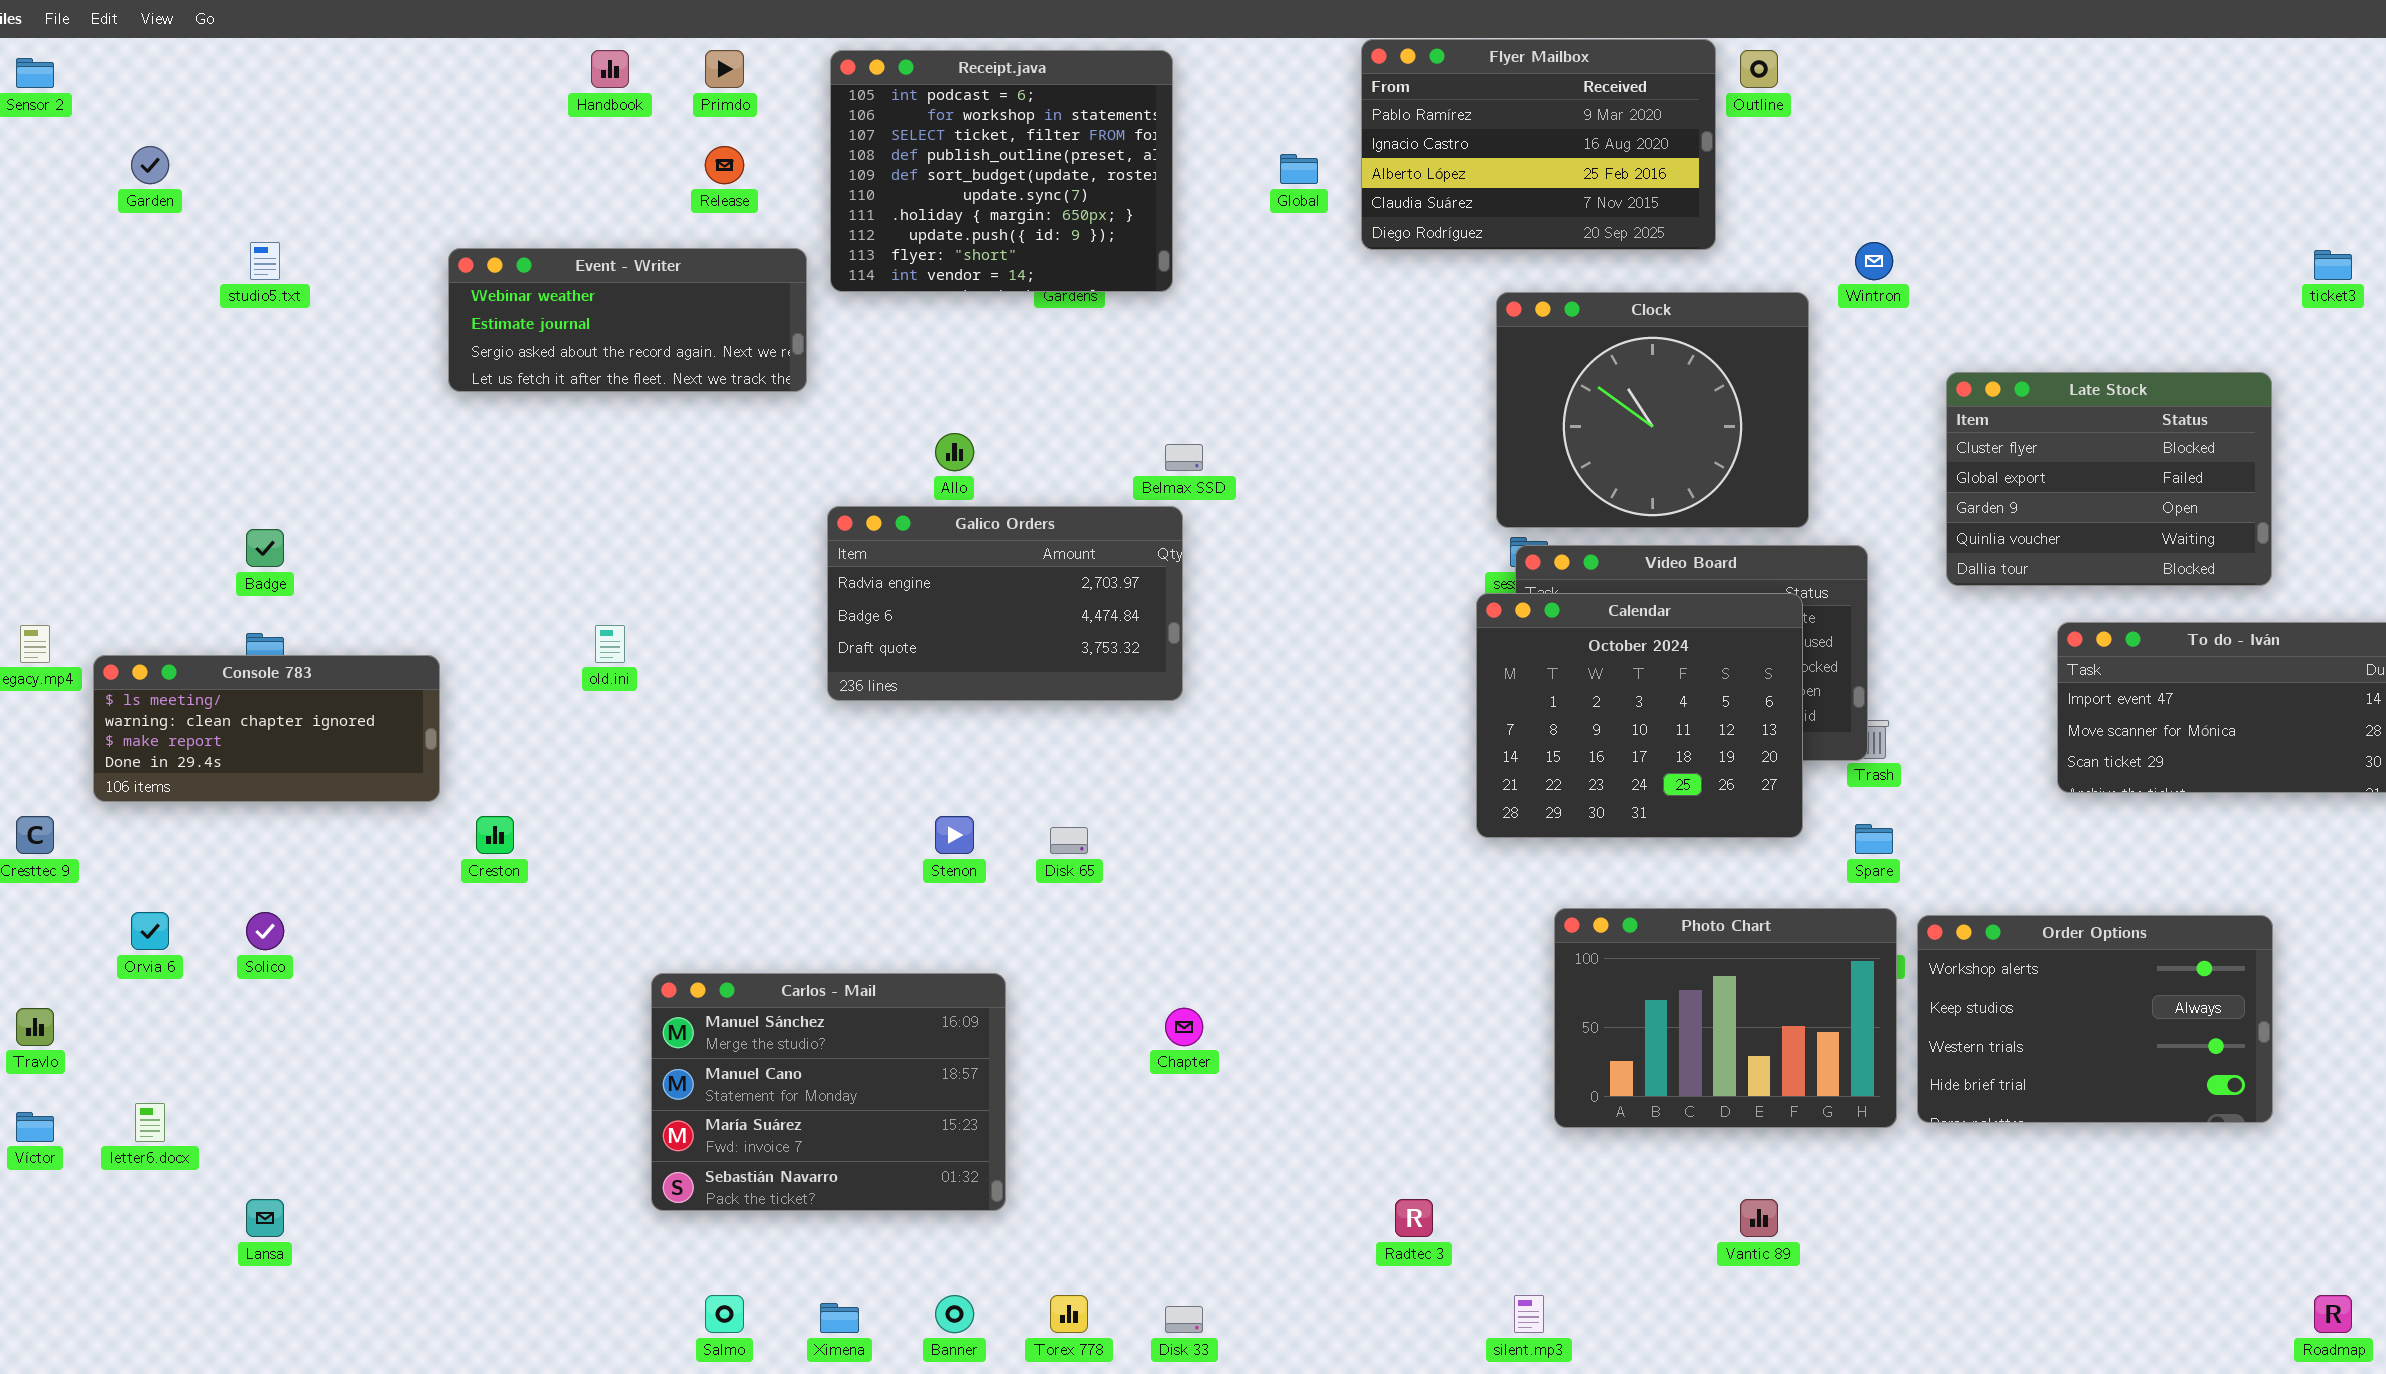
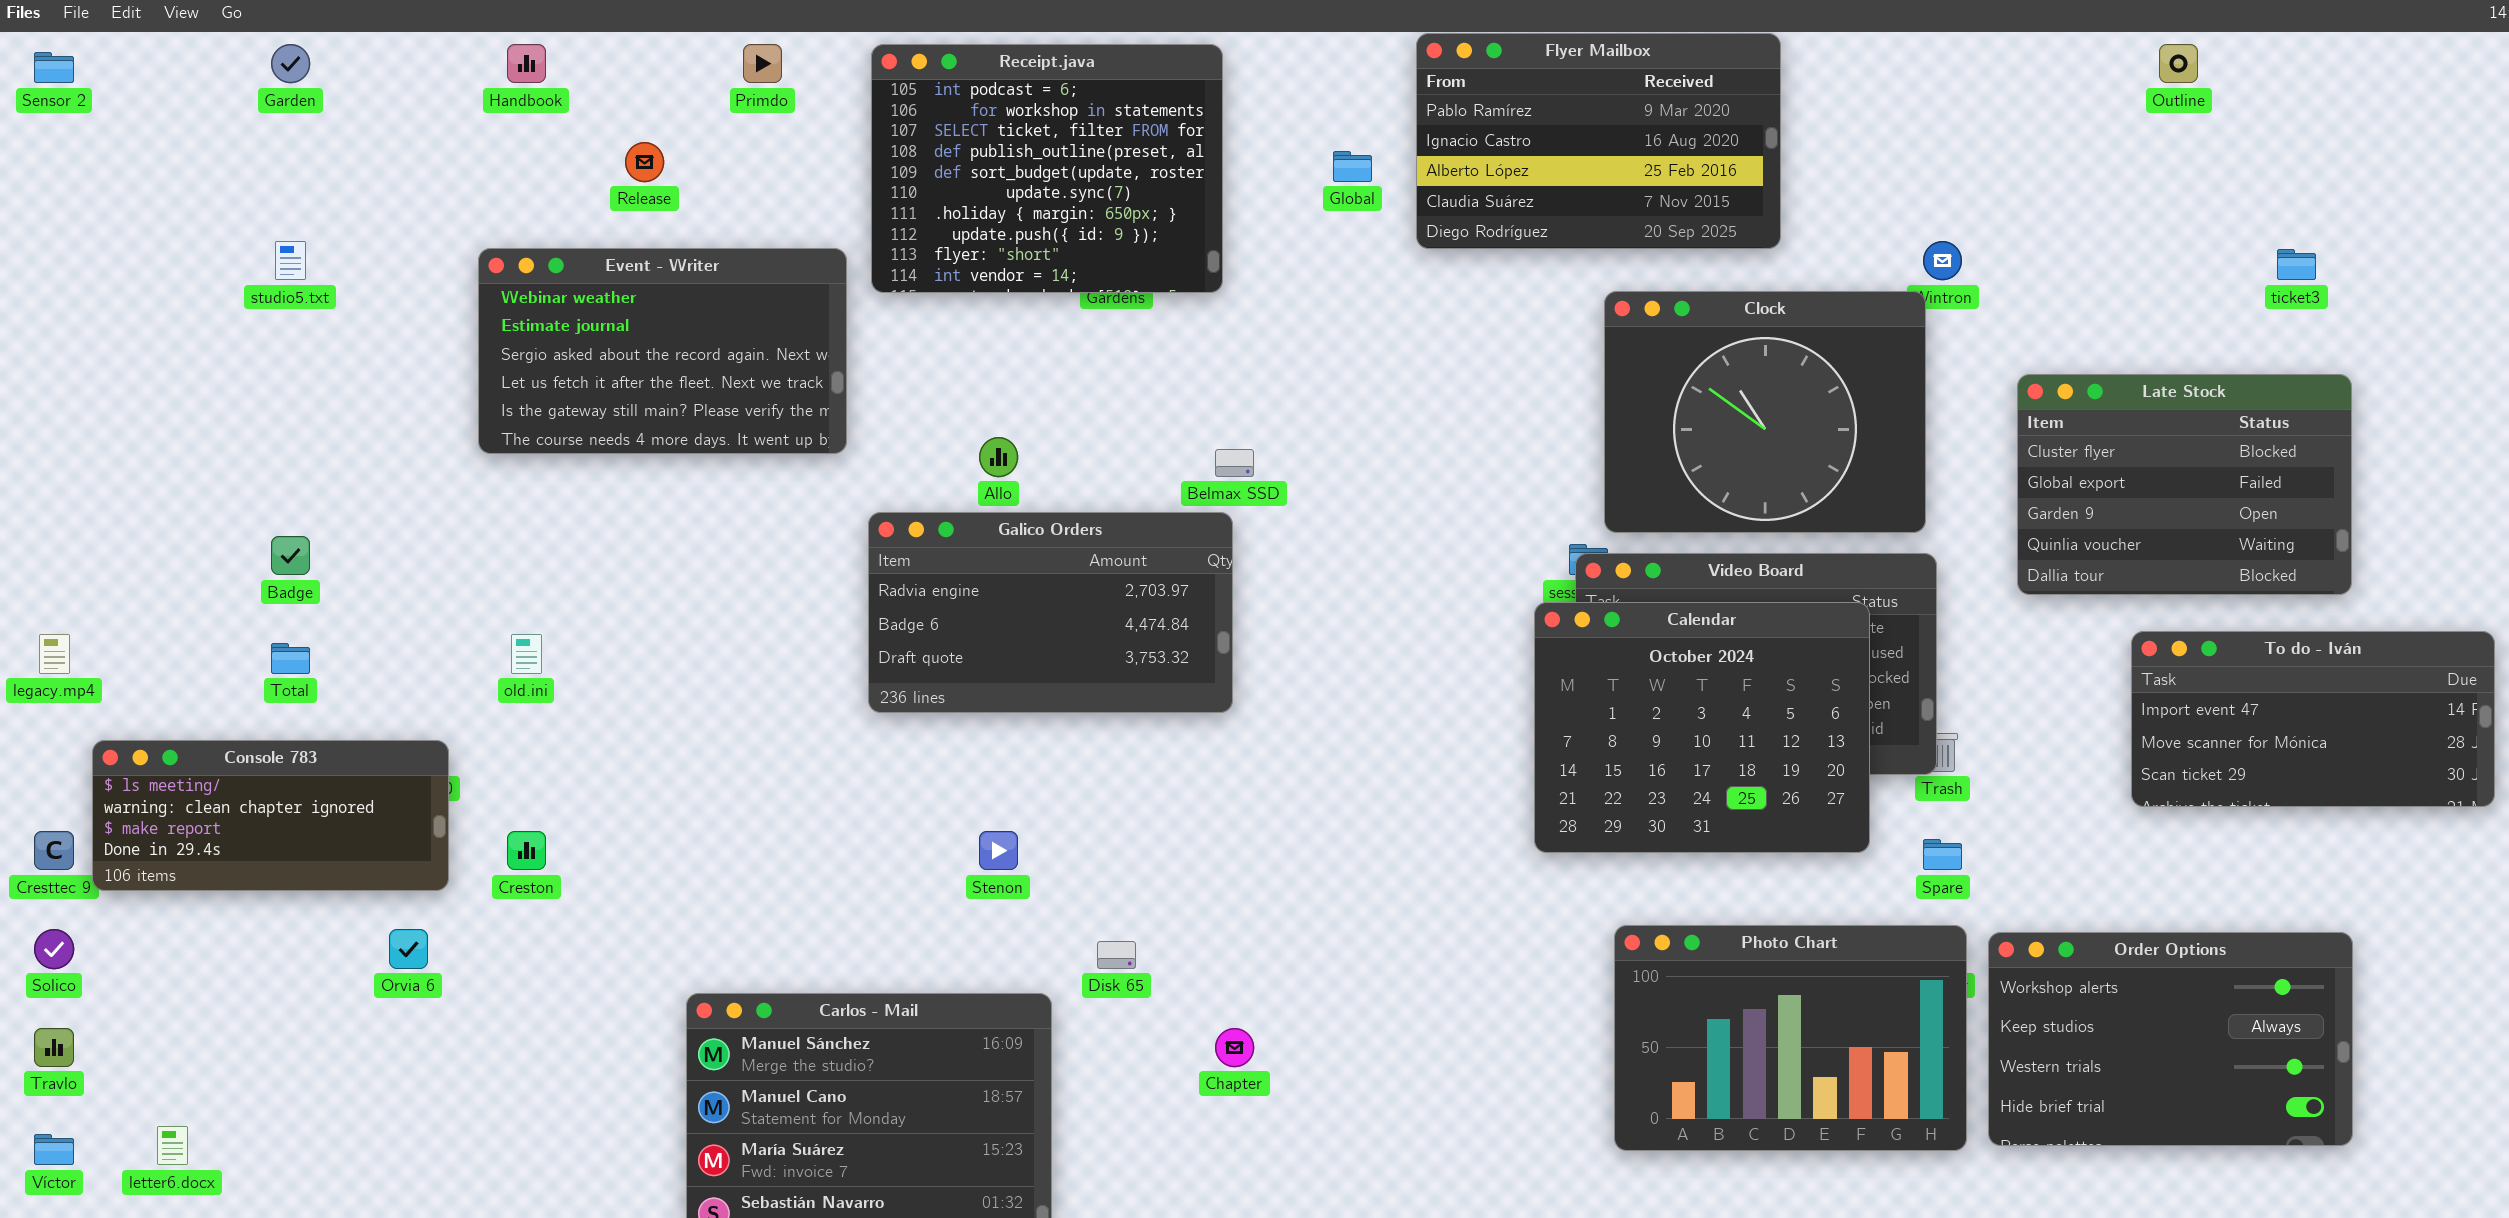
Handbook: [591,50,629,88] -> [507,44,546,83], moved
Outline: [1740,50,1778,88] -> [2159,44,2198,83], moved
Garden: [131,146,169,184] -> [271,44,310,83], moved
Release: [705,146,744,184] -> [625,142,664,182], moved
Event - Writer: [448,248,807,392] -> [478,248,847,454], resized
ticket3: [2314,250,2352,280] -> [2277,249,2316,280], moved
Clock: [1496,292,1809,528] -> [1604,291,1926,533], moved
old.ini: [595,625,625,663] -> [511,634,542,674], moved
Console 783: [93,655,440,802] -> [92,740,449,891], moved
Disk 65: [1050,827,1088,854] -> [1097,941,1136,969], moved
Orvia 6: [131,912,169,950] -> [389,929,428,969], moved
Solico: [246,912,284,950] -> [34,929,74,969], moved

